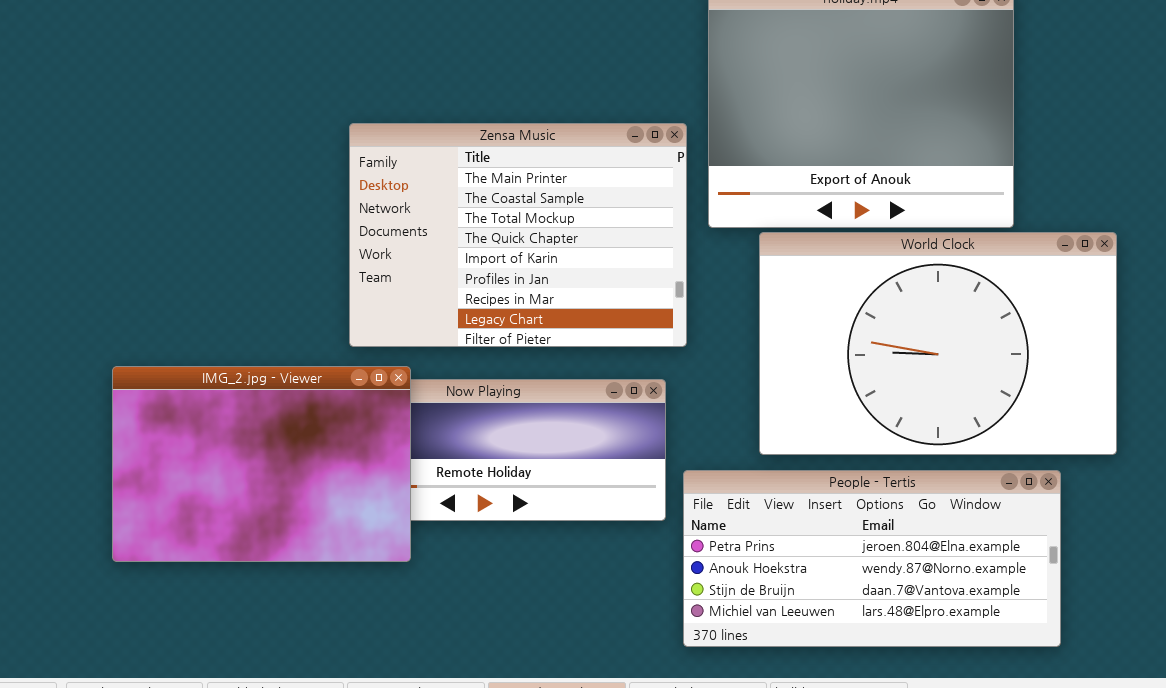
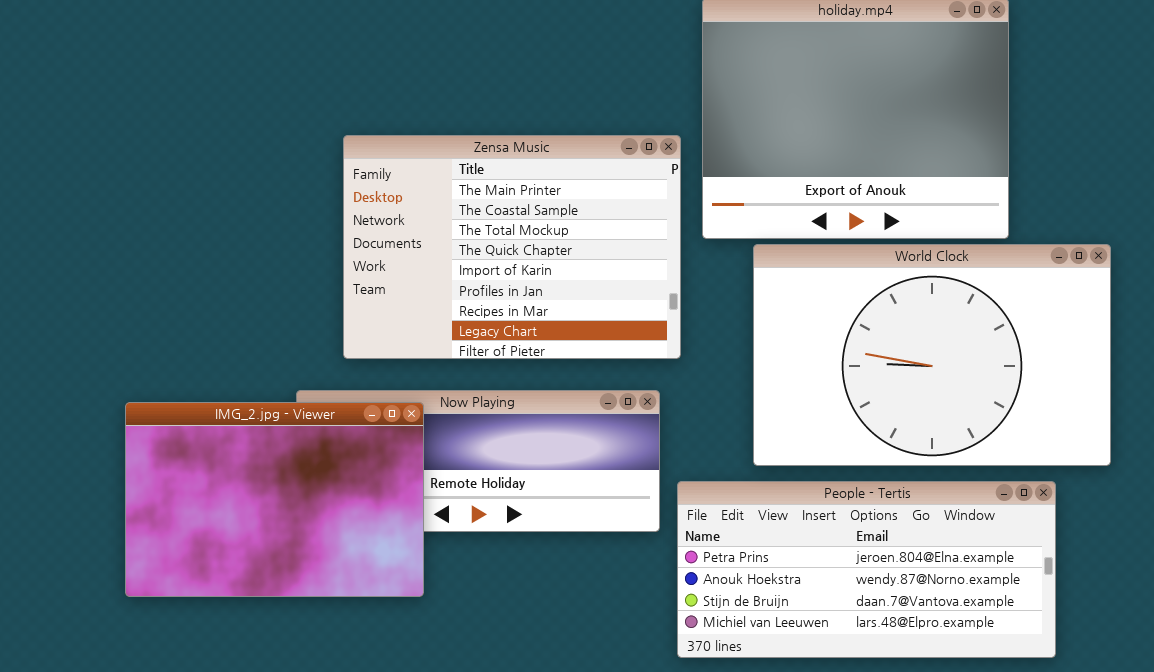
IMG_2.jpg - Viewer: [112,366,411,562] -> [125,402,424,597], moved

